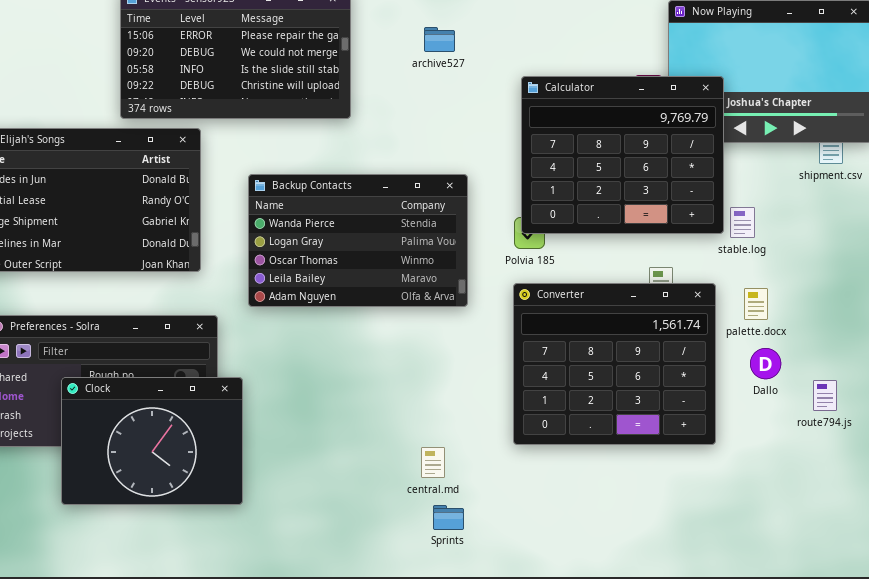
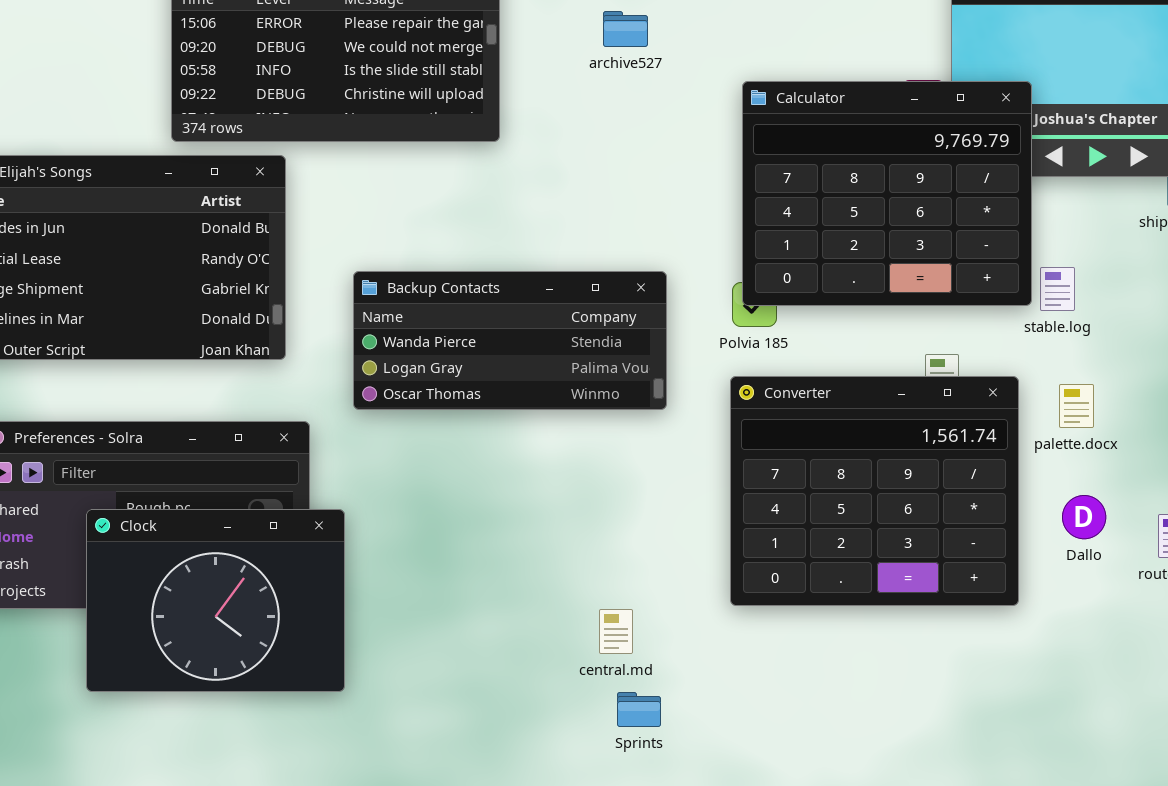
Backup Contacts: [248,174,468,307] -> [353,271,667,410], resized
Dallo: [750,348,781,379] -> [1062,495,1106,539], moved

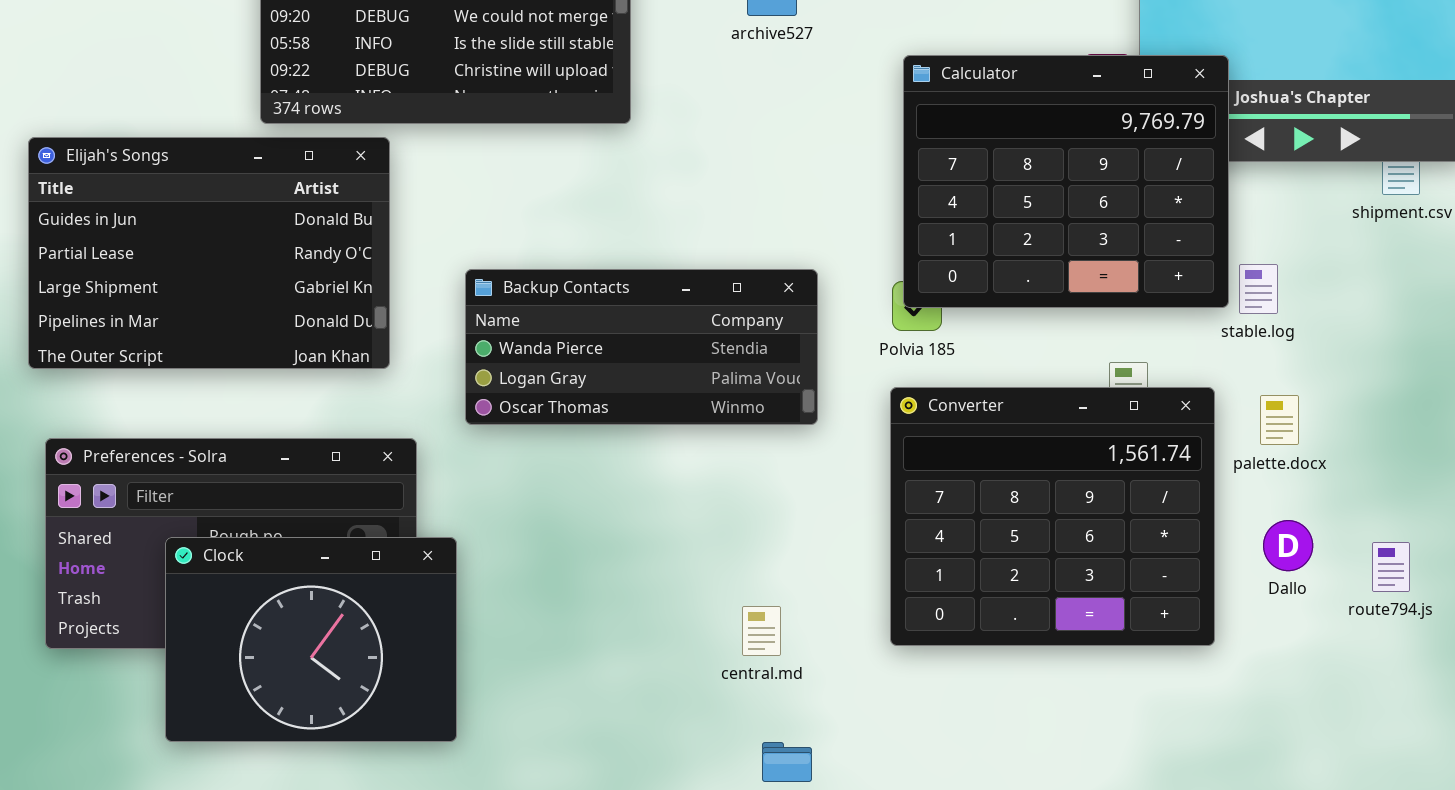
central.md: [599,609,633,654] -> [742,606,781,656], moved

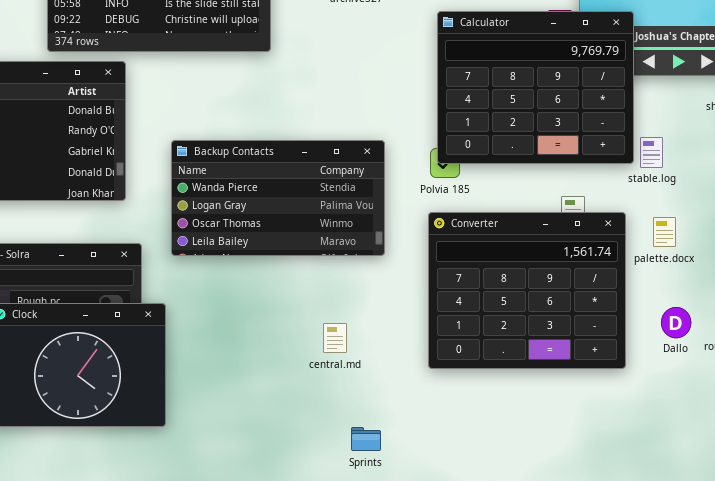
Backup Contacts: [465,269,818,425] -> [171,140,385,256], resized
Dallo: [1263,520,1313,571] -> [661,307,691,338], moved
central.md: [742,606,781,656] -> [323,323,347,353], moved

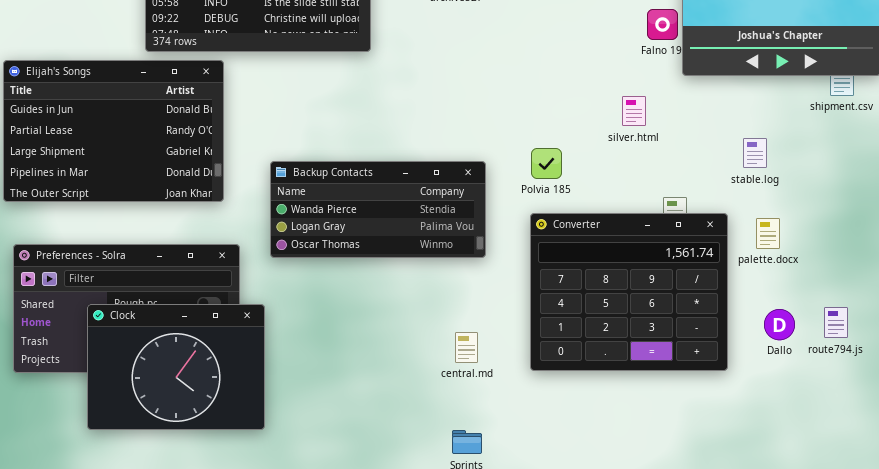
Calculator: [437,11,634,164] -> none, closed
Backup Contacts: [171,140,385,256] -> [270,161,486,258], resized
central.md: [323,323,347,353] -> [455,332,478,363], moved

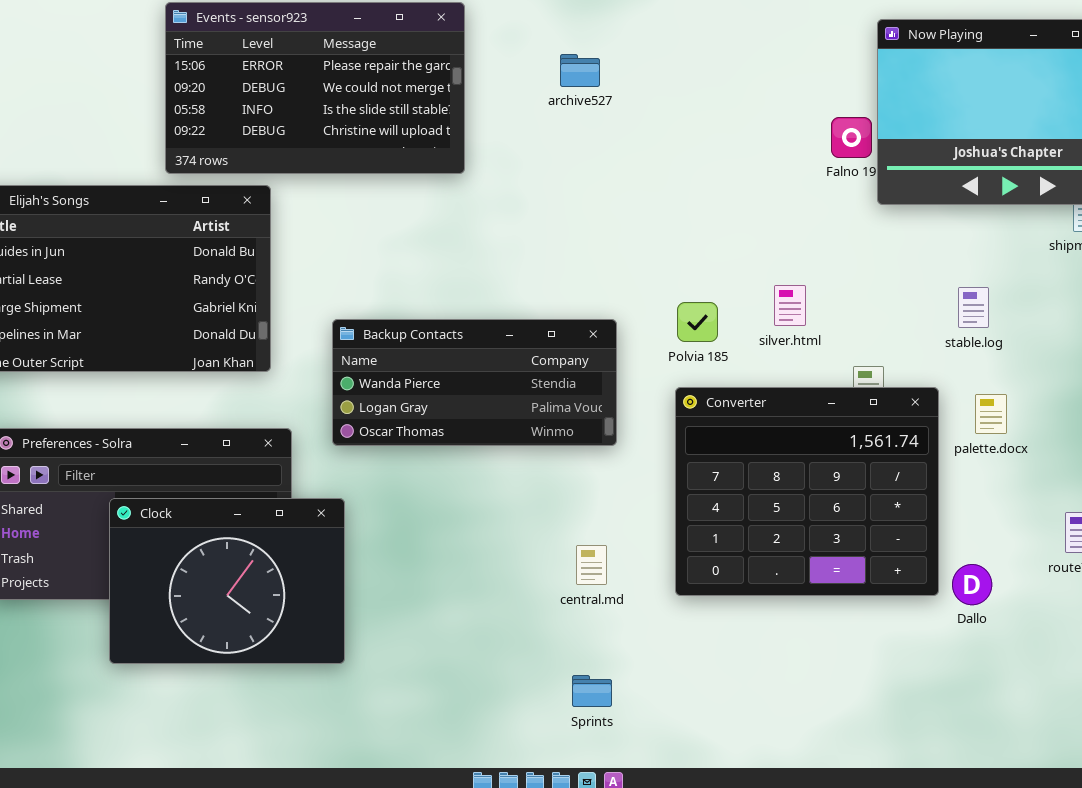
silver.html: [622,96,646,126] -> [774,285,806,326], moved
Clock: [87,304,265,430] -> [109,498,345,664], moved
Dallo: [764,309,795,340] -> [952,564,992,605], moved

